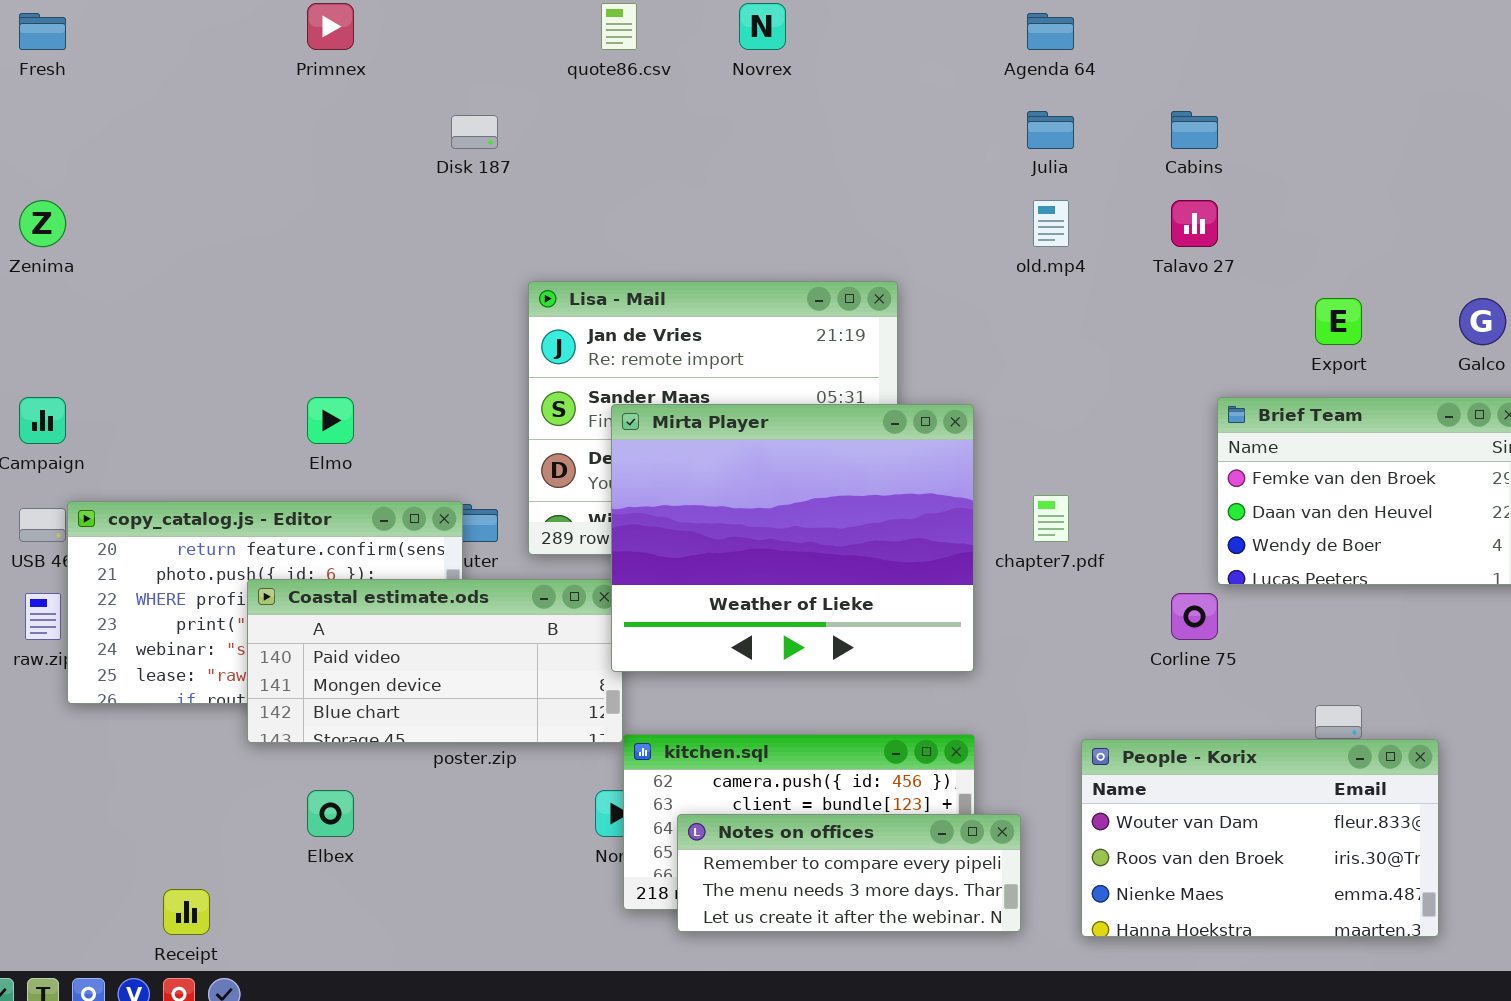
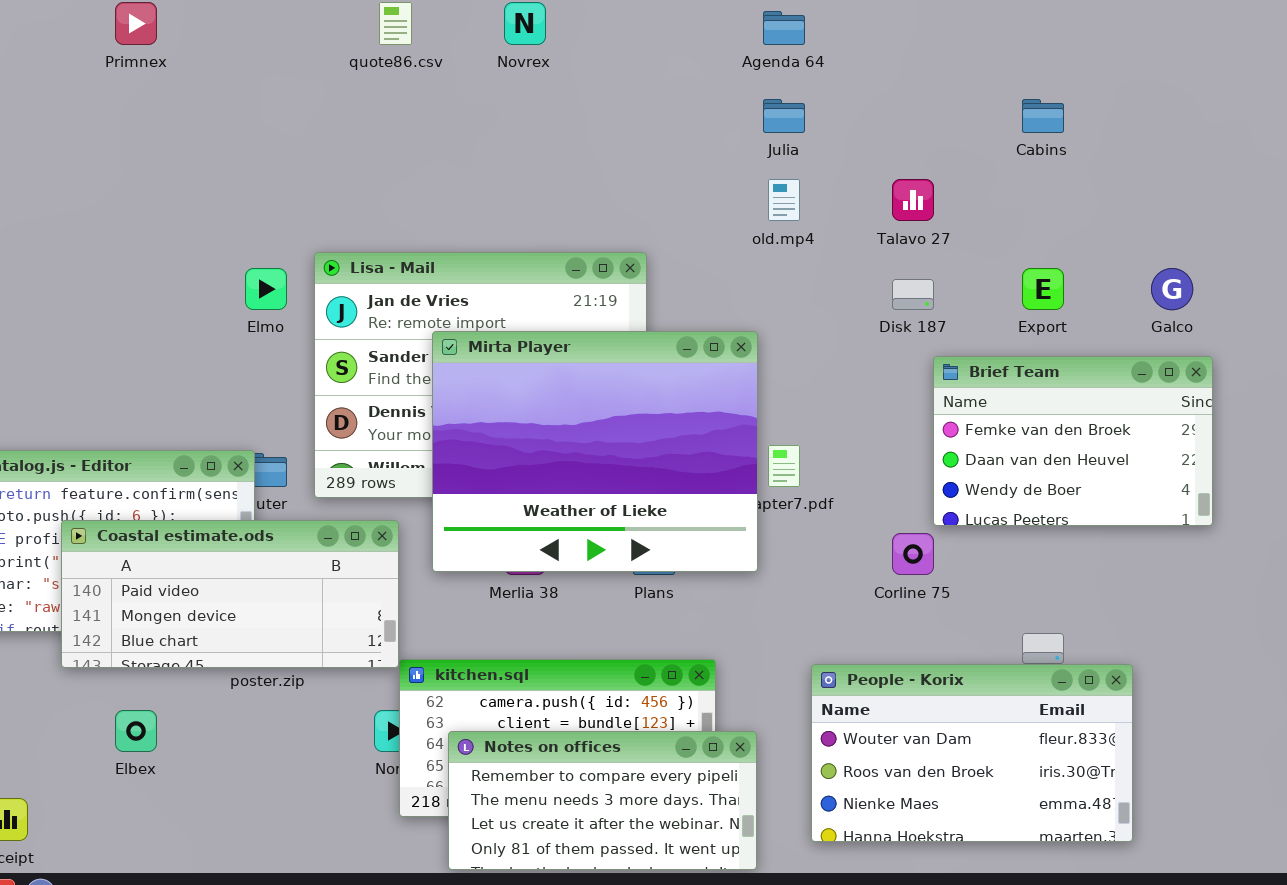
Cabins: [1171,111,1218,149] -> [1022,99,1064,133], moved
Disk 187: [451,115,498,149] -> [892,279,934,310], moved
Elmo: [307,397,354,444] -> [245,268,287,310], moved
Mirta Player: [611,404,974,672] -> [432,331,758,572], moved
Notes on offices: [677,814,1021,932] -> [448,731,757,870], resized

